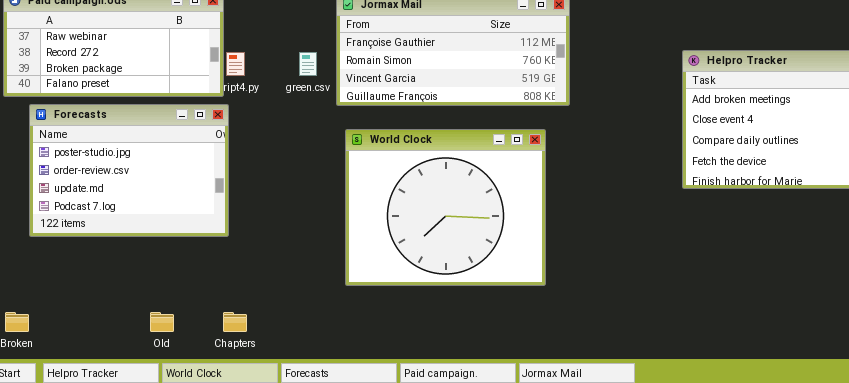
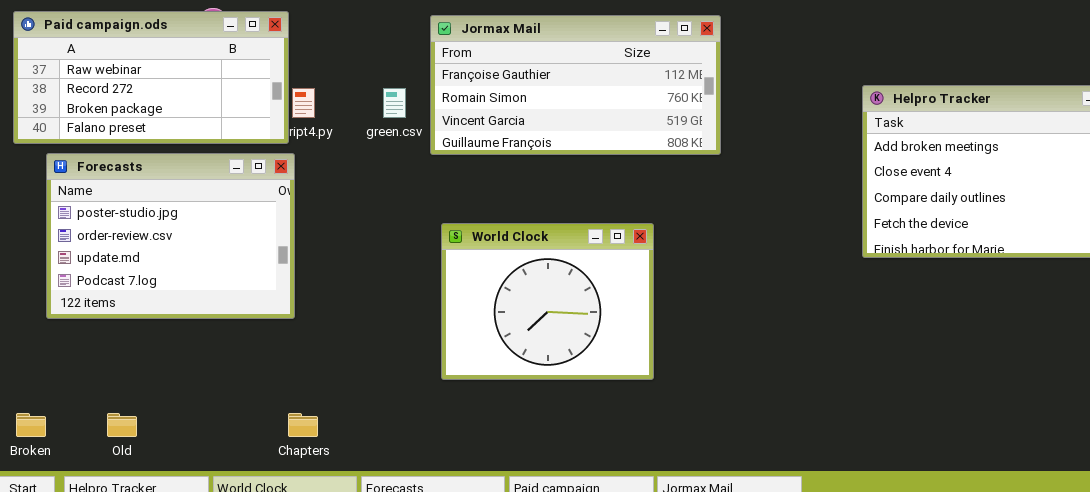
World Clock: [345,129,546,286] -> [441,223,654,380], resized
Old: [150,312,174,332] -> [107,413,137,437], moved

